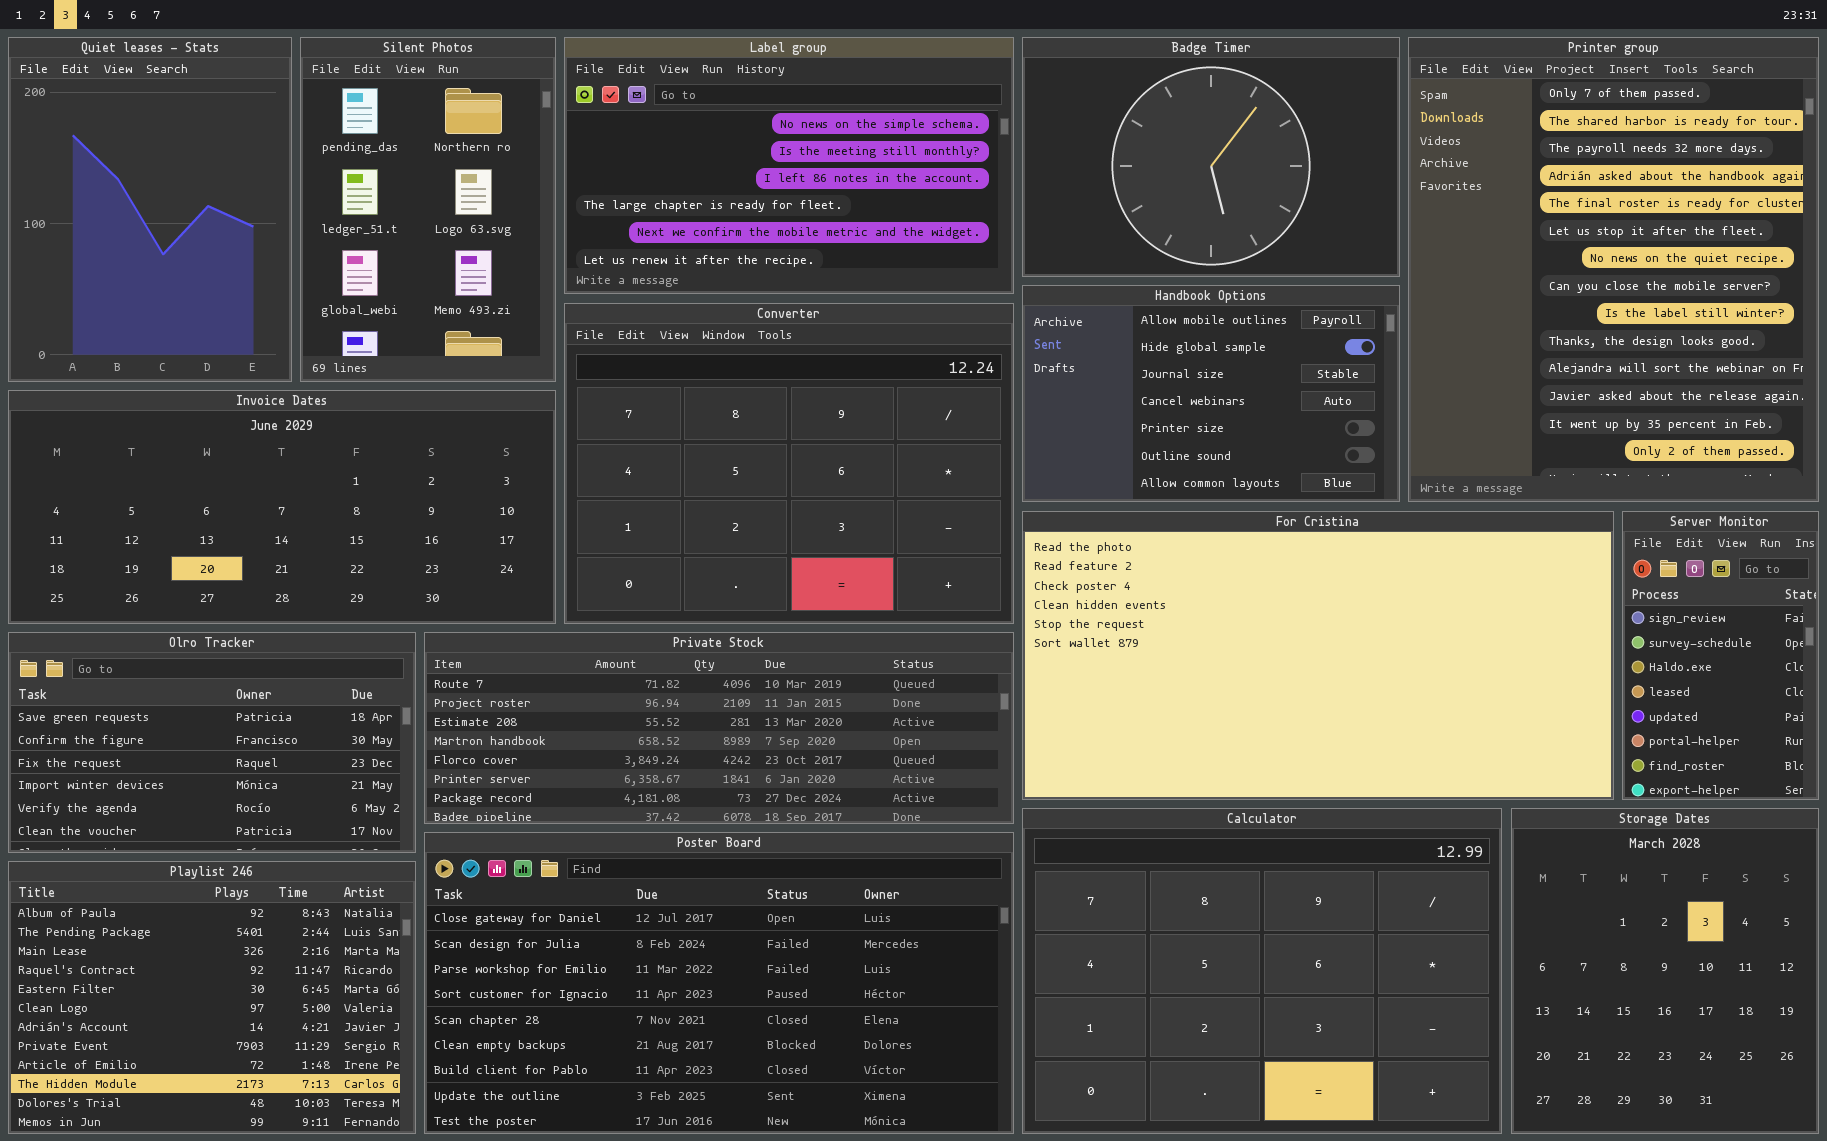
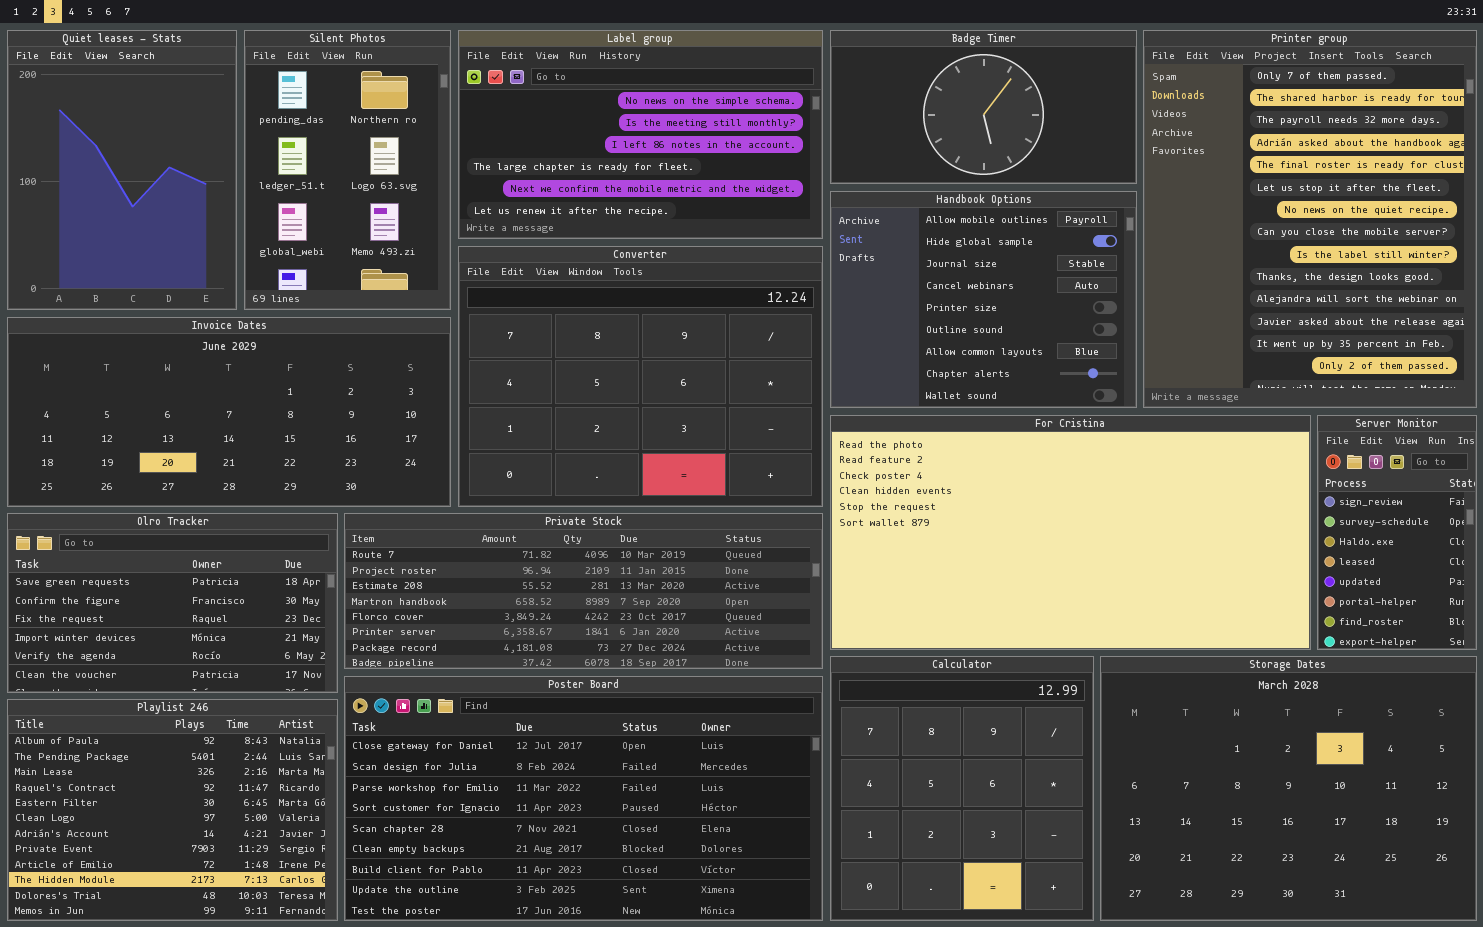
Badge Timer: [1022,37,1400,277] -> [830,30,1137,184], resized
Handbook Options: [1022,285,1400,502] -> [830,191,1137,408], resized
Calculator: [1022,808,1502,1134] -> [830,656,1094,921], resized
Storage Dates: [1511,808,1819,1134] -> [1100,656,1477,921], resized

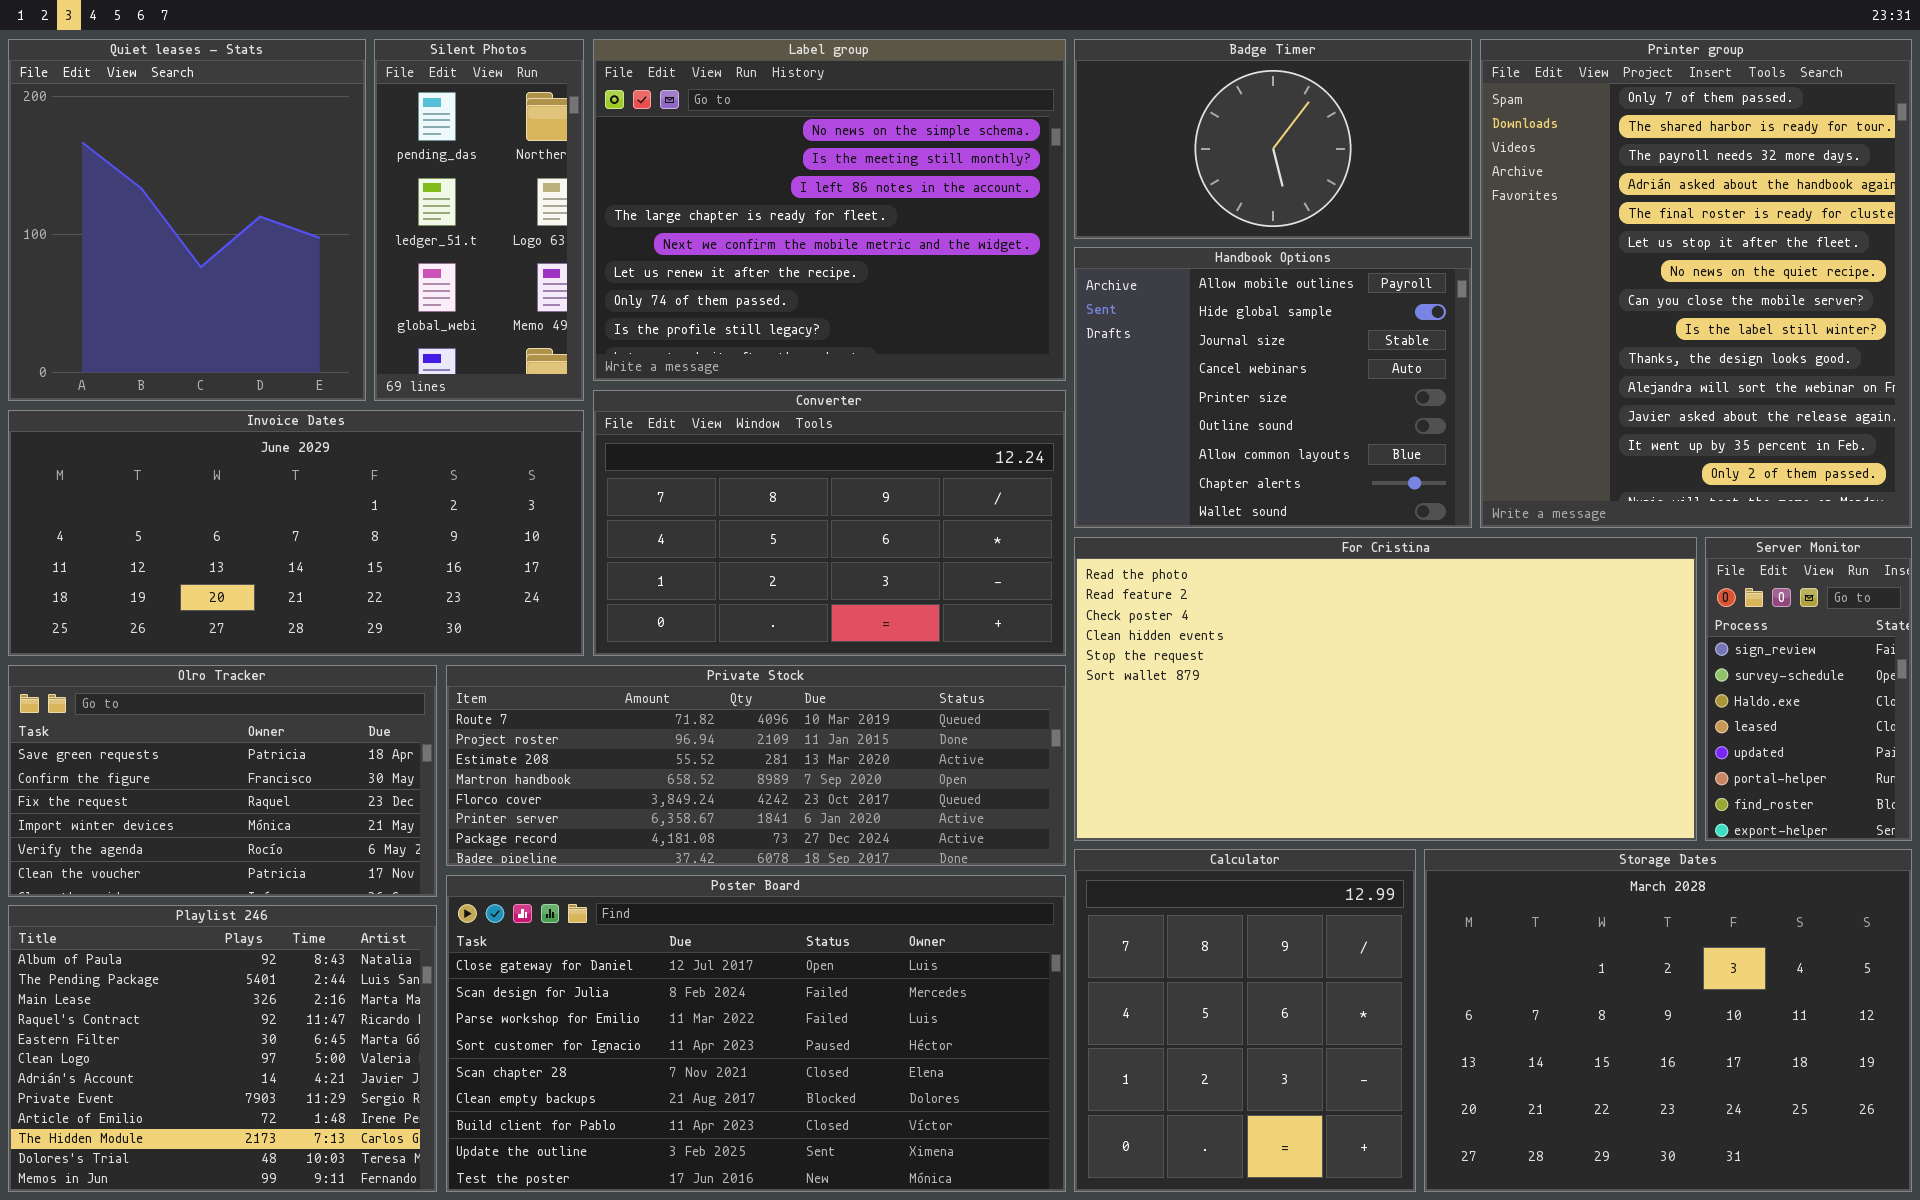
Quiet leases - Stats: [7,30,237,310] -> [8,39,366,401], resized
Silent Photos: [244,30,451,310] -> [374,39,584,401], resized
Label group: [458,30,823,239] -> [593,39,1066,381], resized
Converter: [458,246,823,507] -> [593,390,1066,656], resized

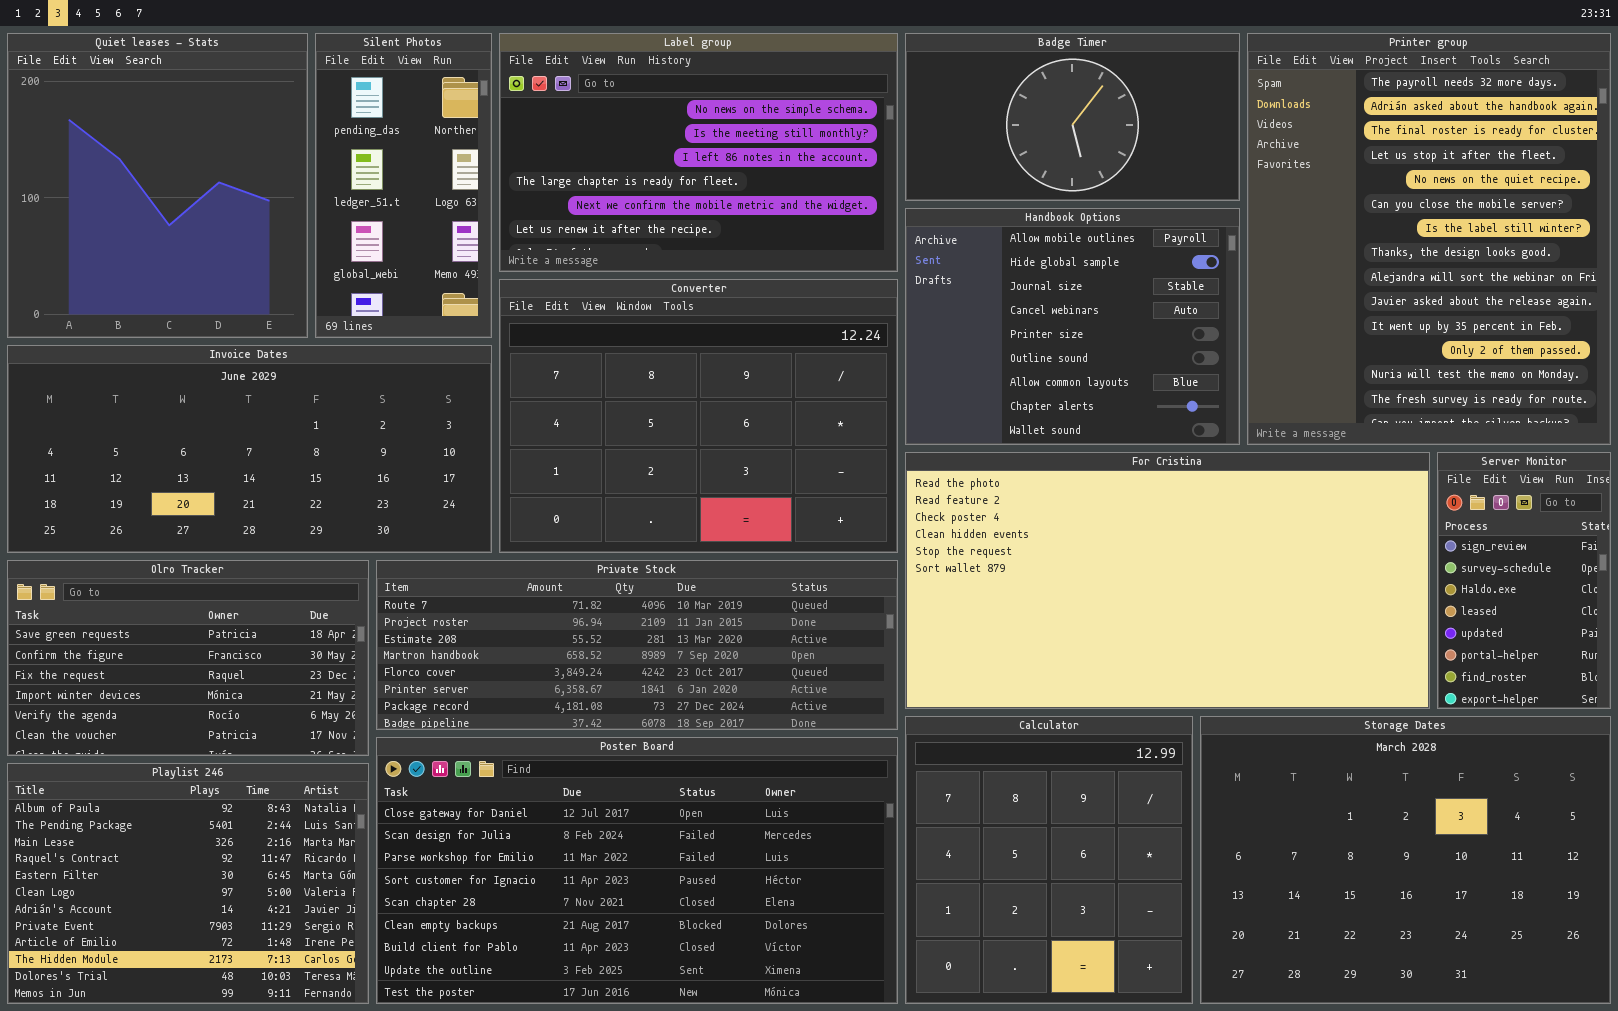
Label group: [593,39,1066,381] -> [499,33,898,272], resized
Printer group: [1480,39,1912,528] -> [1247,33,1611,445], scrolled down 2 rows
Converter: [593,390,1066,656] -> [499,279,898,553], resized

